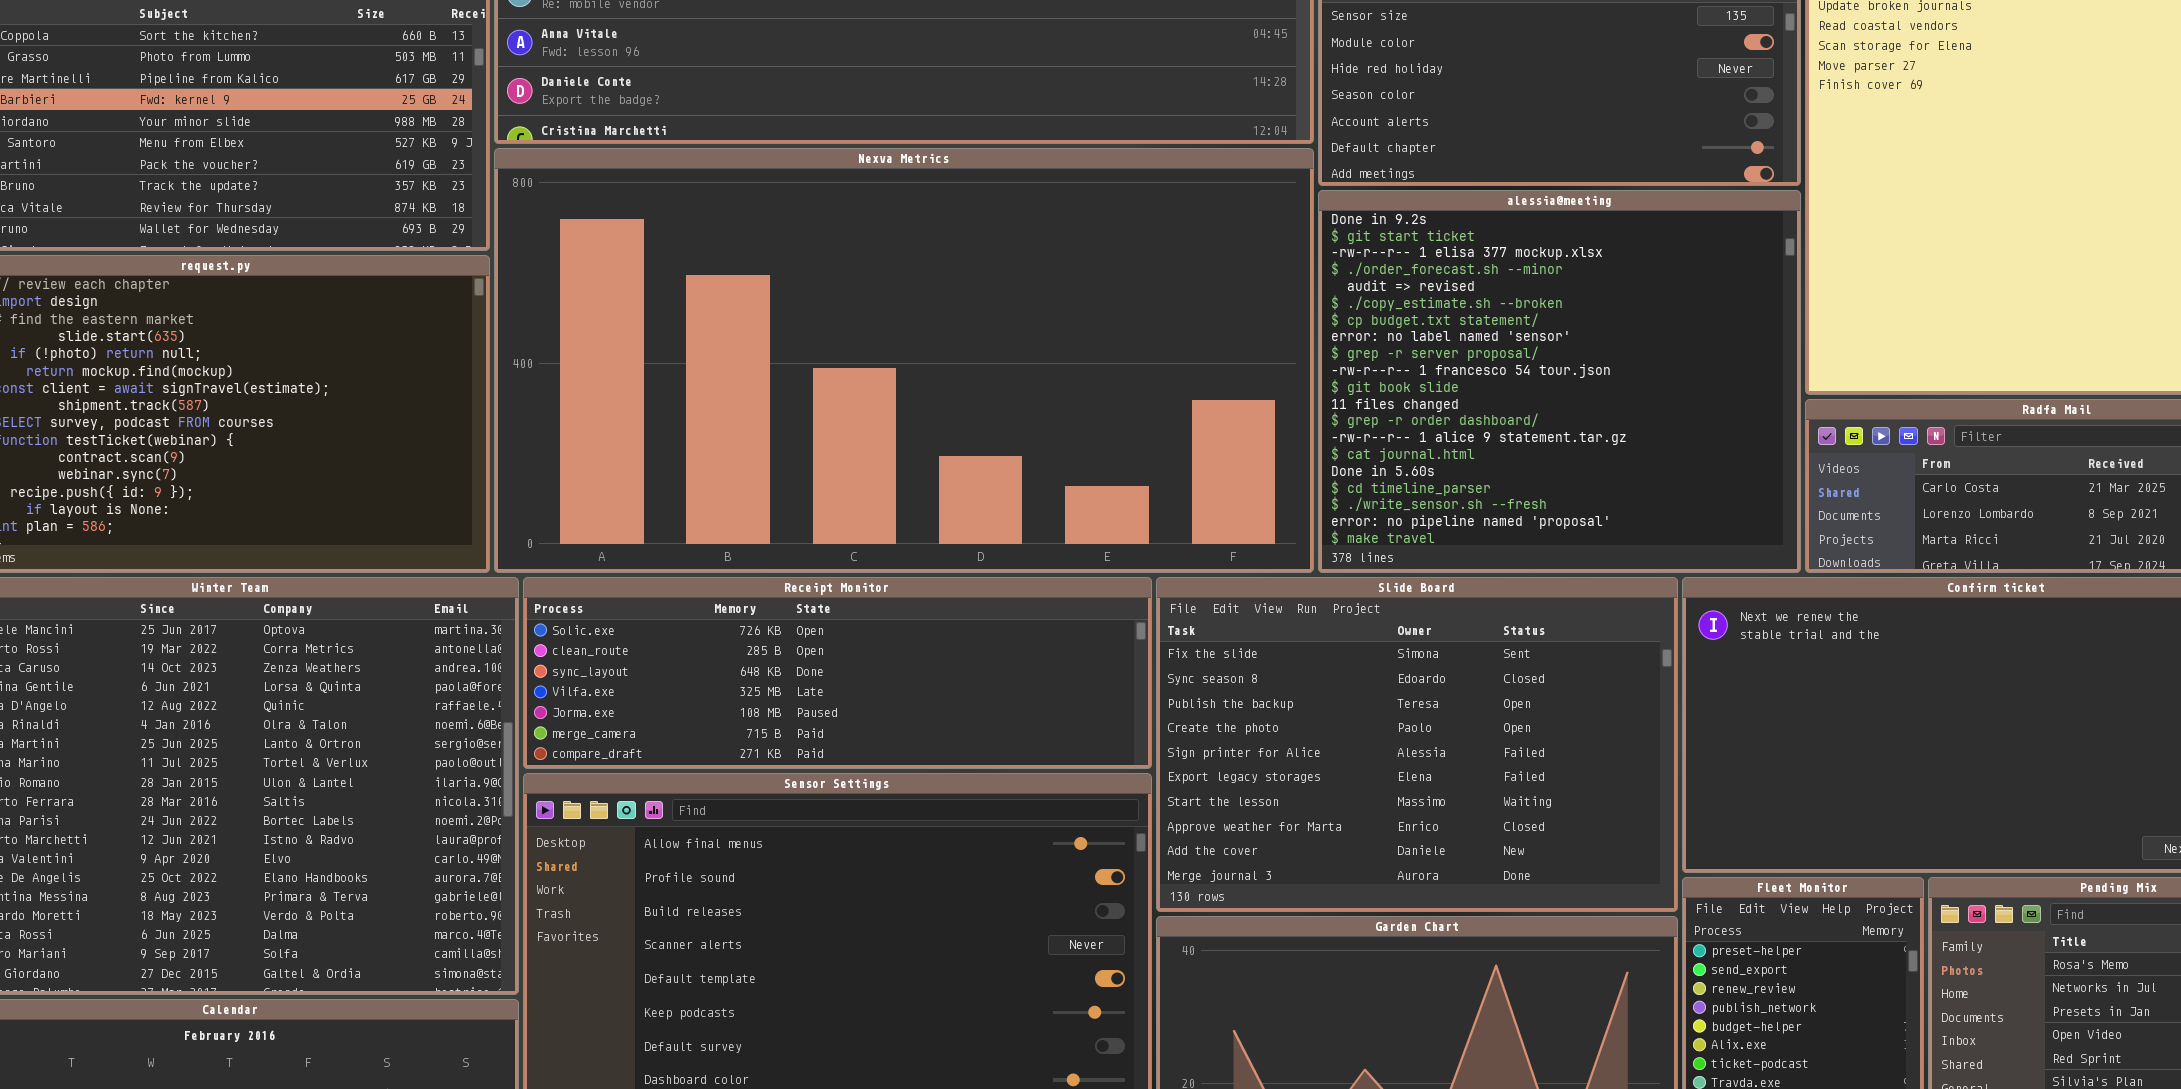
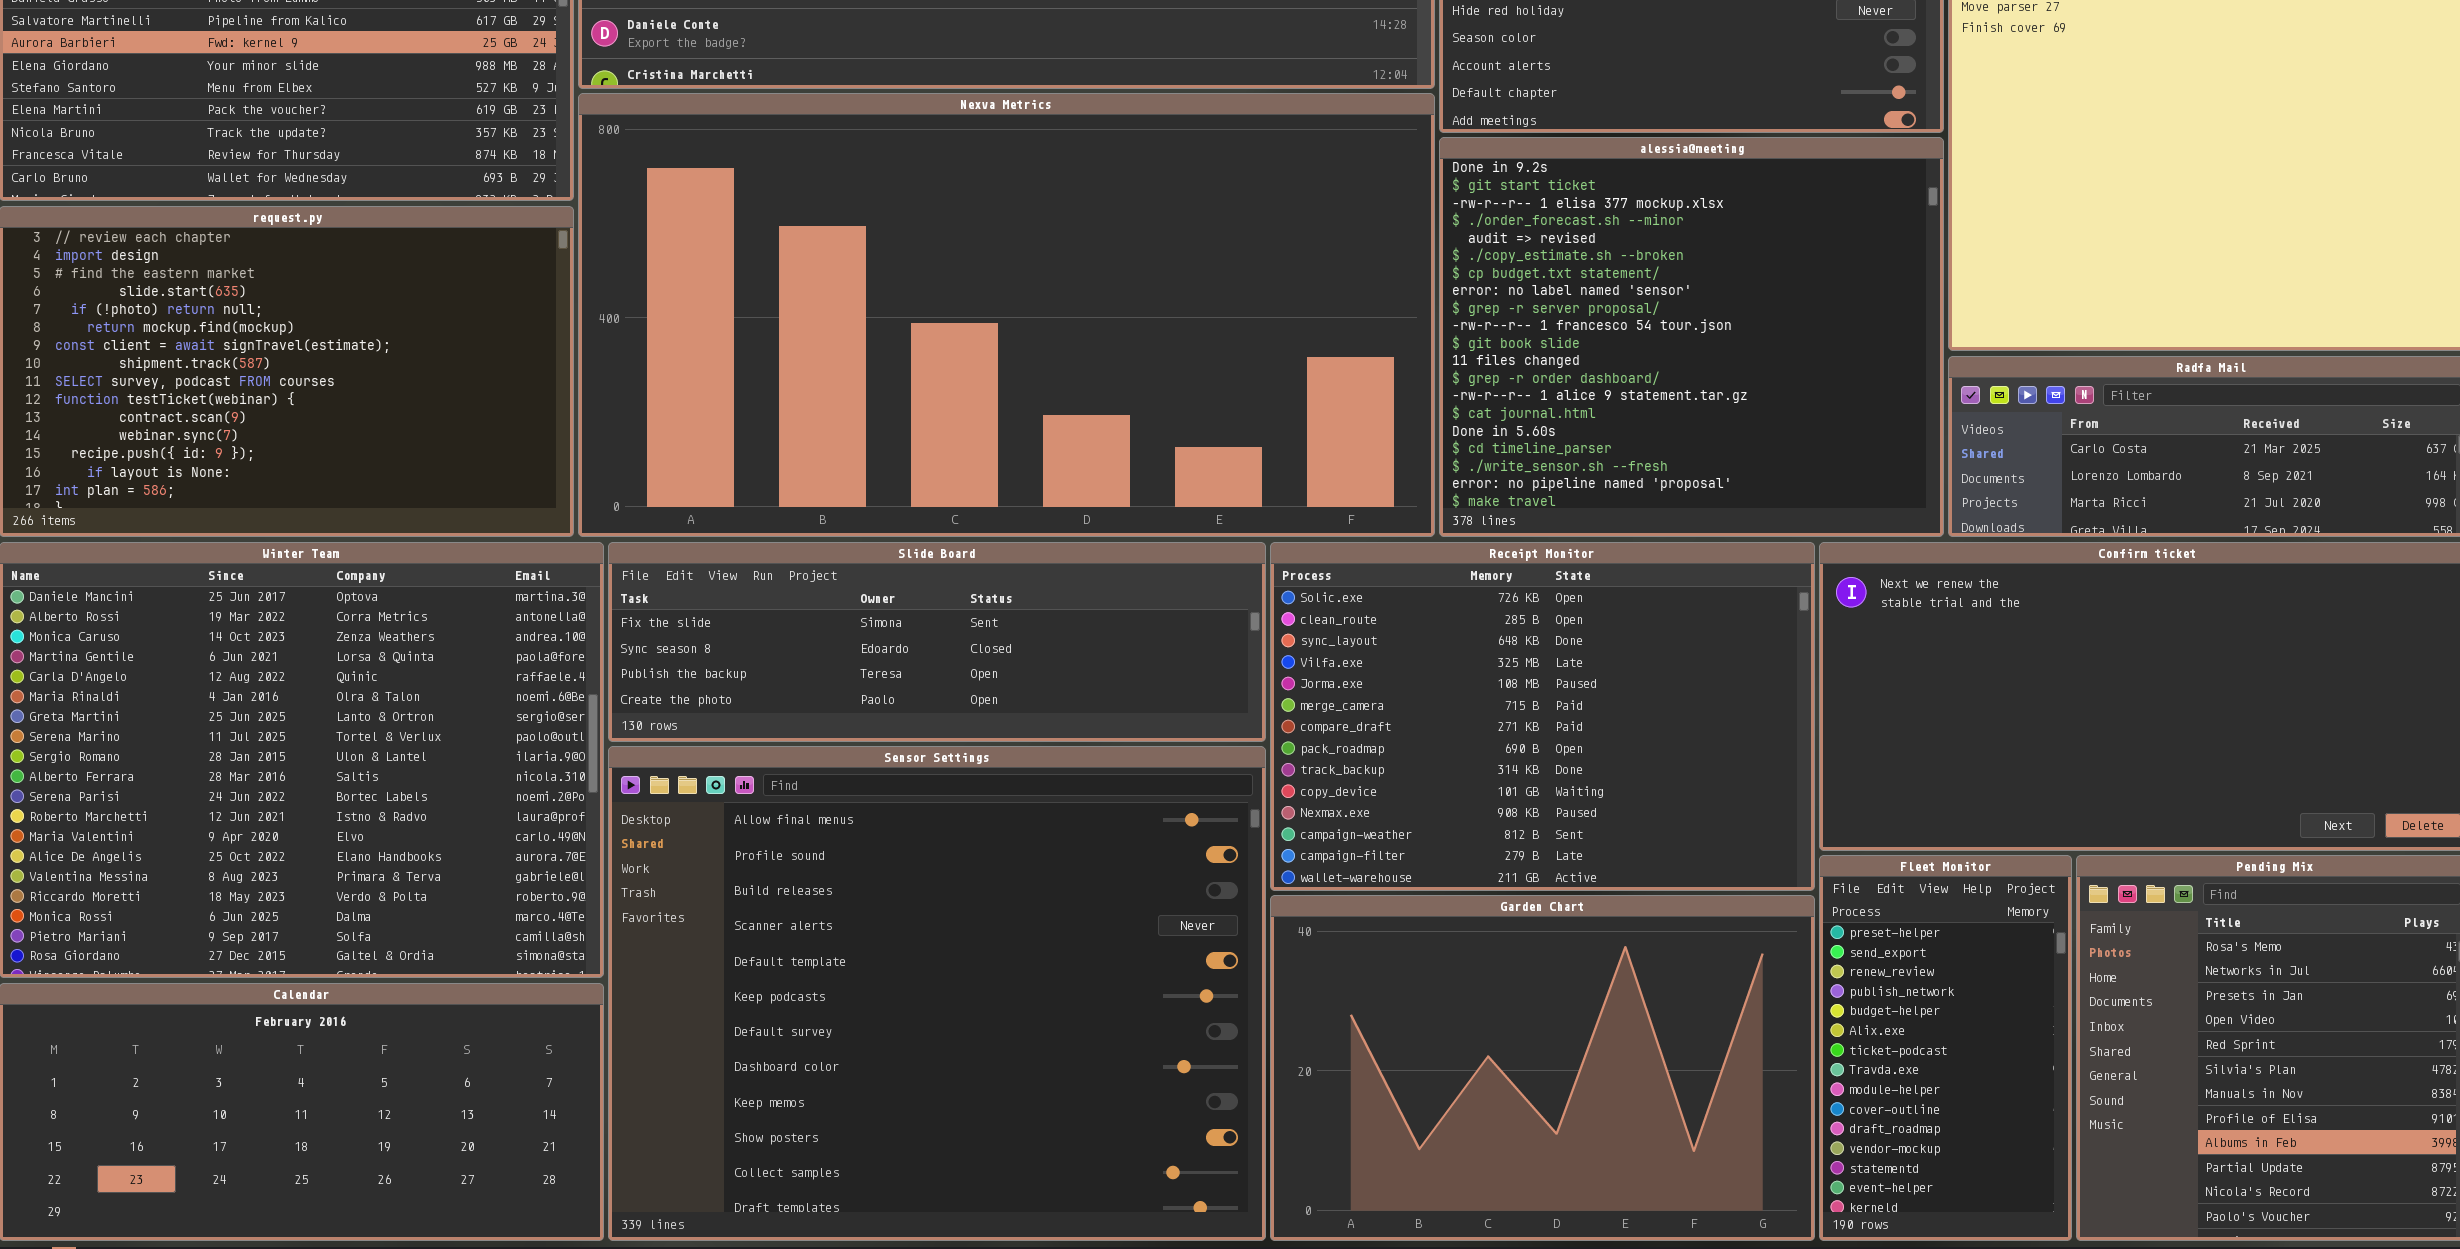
Receipt Monitor: [523,577,1152,769] -> [1270,542,1815,891], moved, resized
Slide Board: [1156,577,1678,912] -> [608,542,1266,742], moved, resized

